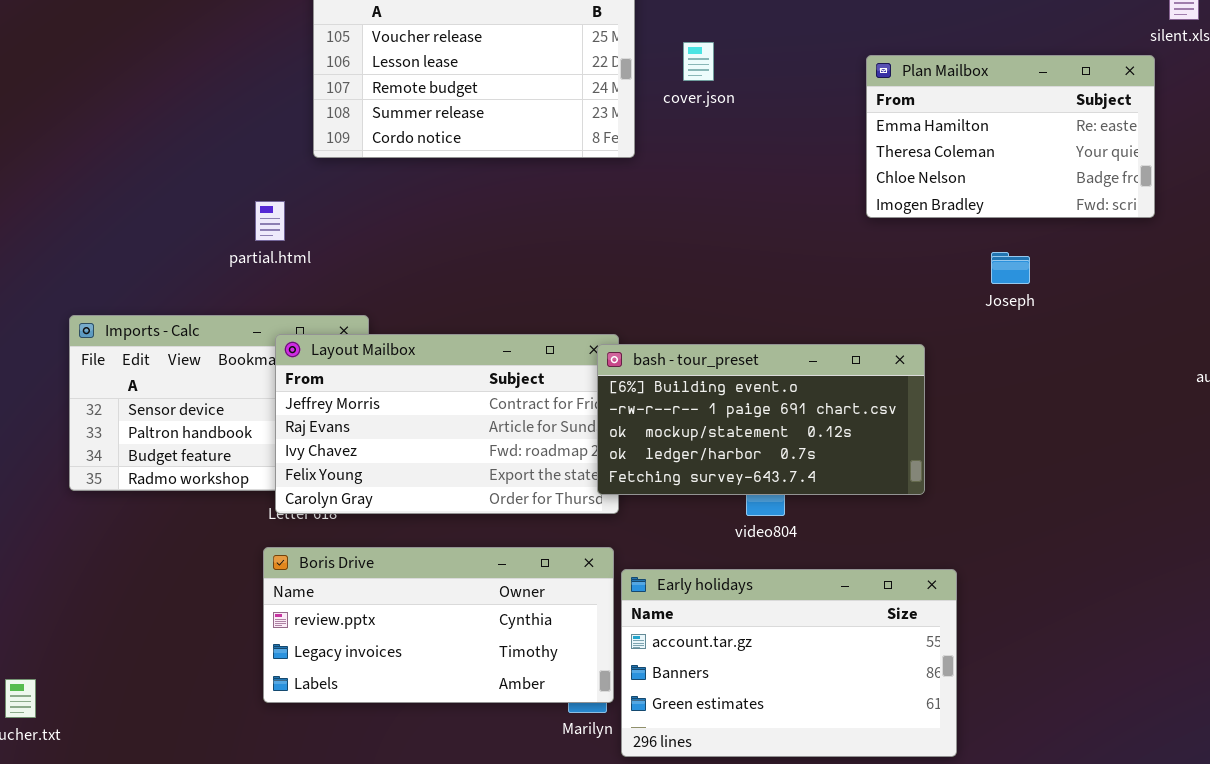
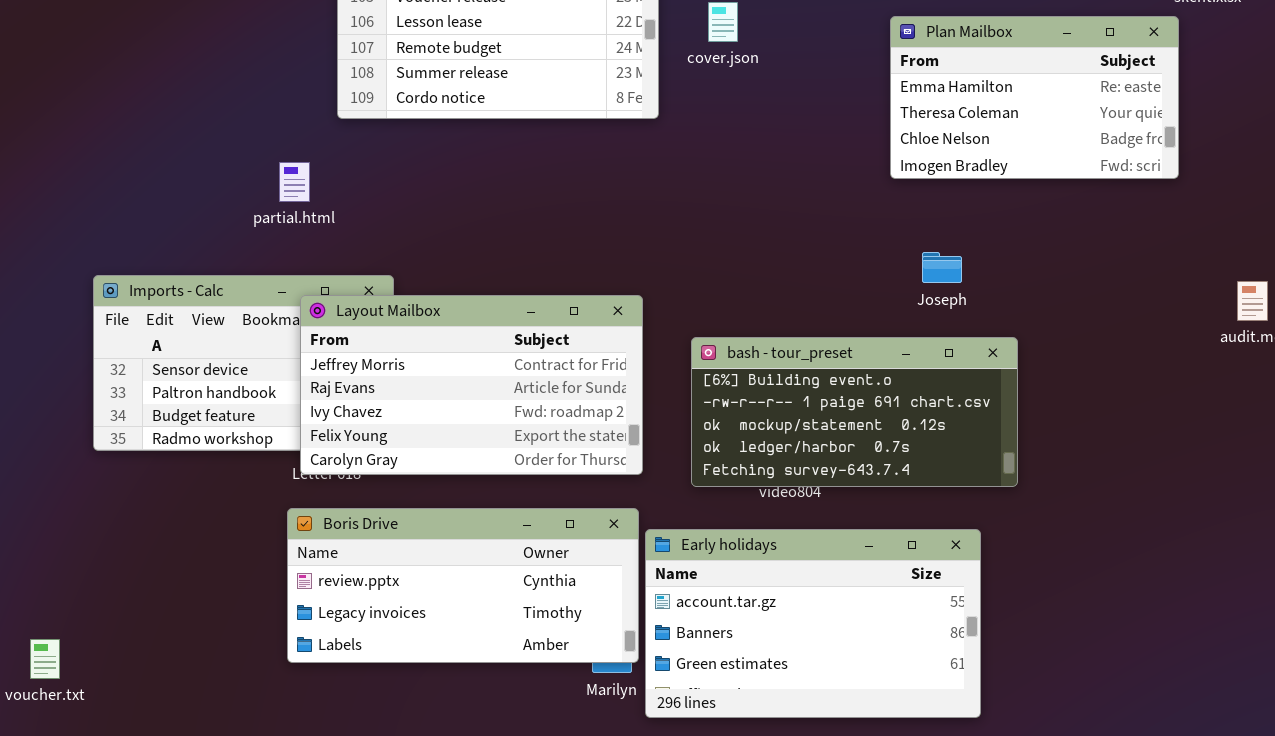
Joseph: [991,252,1030,284] -> [922,252,962,283], moved
bash - tour_preset: [597,344,925,495] -> [691,337,1018,487], moved

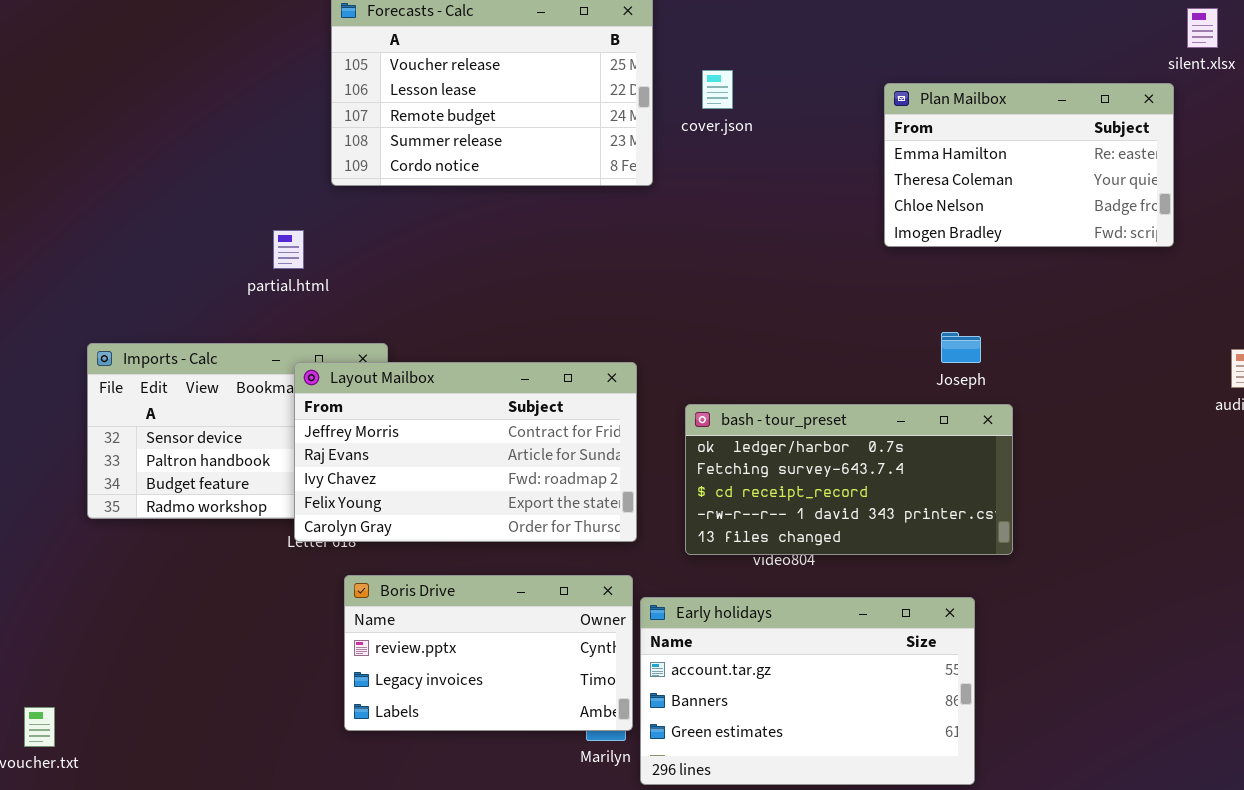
Joseph: [922,252,962,283] -> [941,332,981,363], moved
bash - tour_preset: [691,337,1018,487] -> [685,404,1013,555], scrolled down 3 rows
Boris Drive: [287,508,639,663] -> [344,575,633,731], resized

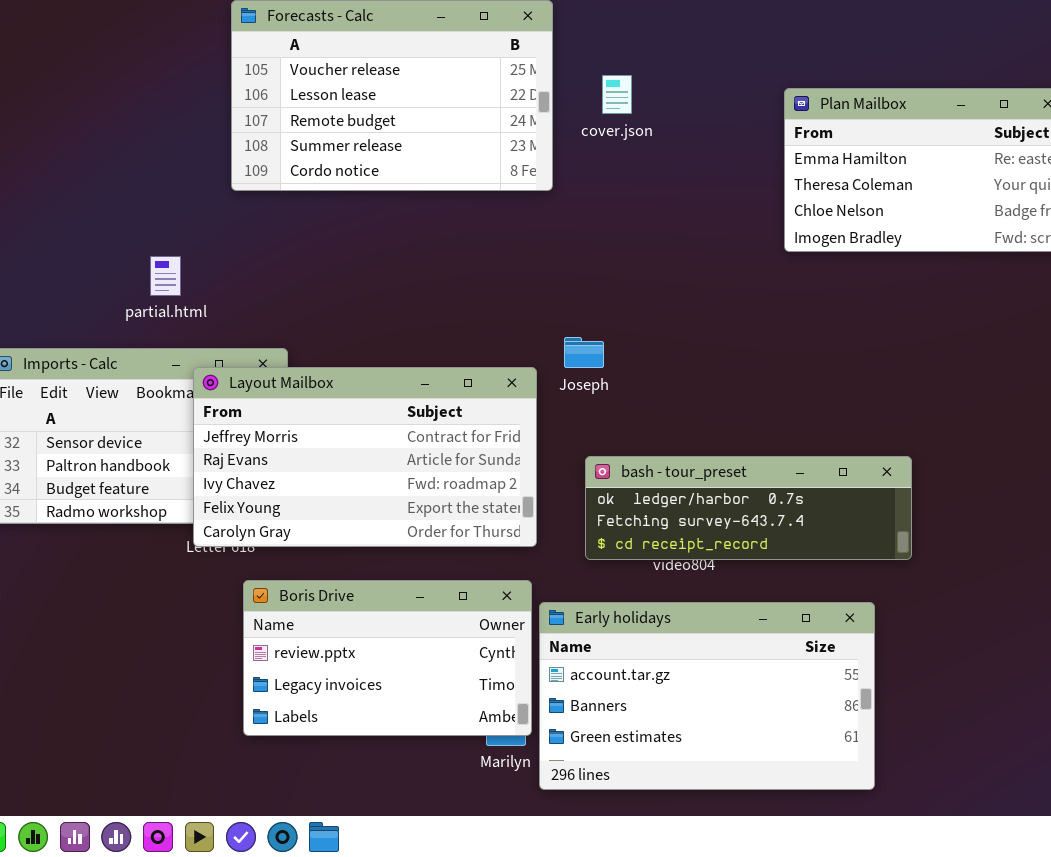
partial.html: [273,230,304,269] -> [150,256,181,296], moved
Joseph: [941,332,981,363] -> [564,337,604,368], moved
bash - tour_preset: [685,404,1013,555] -> [585,456,912,560], resized

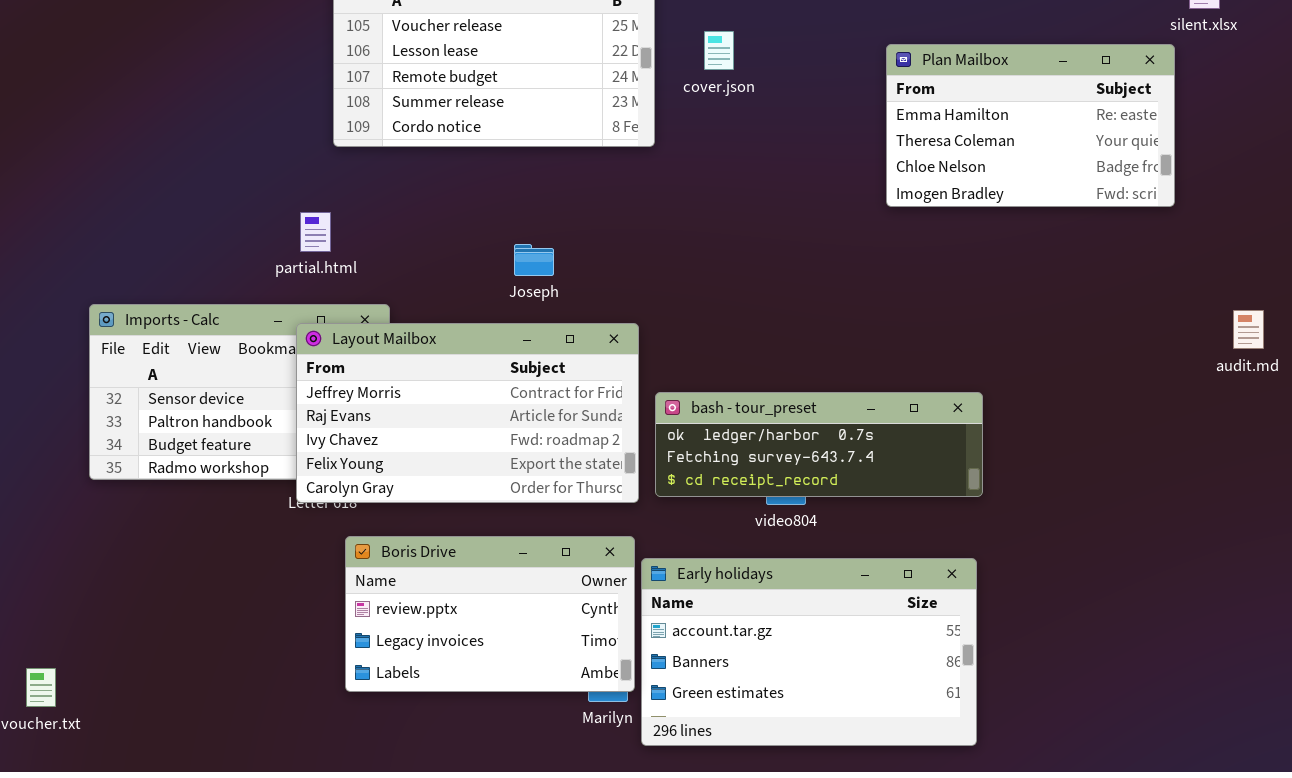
partial.html: [150,256,181,296] -> [300,212,331,252], moved
Joseph: [564,337,604,368] -> [514,244,554,276], moved
bash - tour_preset: [585,456,912,560] -> [655,392,983,497], moved

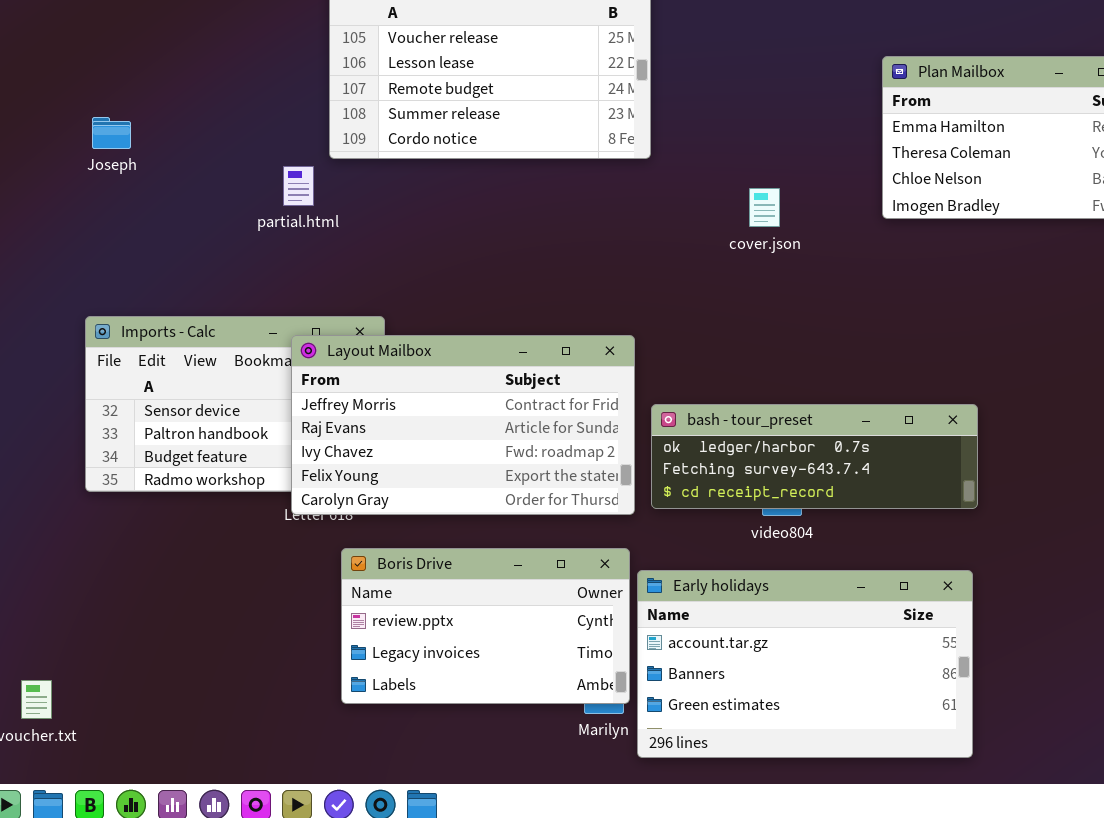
cover.json: [704,31,734,70] -> [749,188,780,227], moved
partial.html: [300,212,331,252] -> [283,166,314,206], moved
Joseph: [514,244,554,276] -> [92,117,131,149], moved

